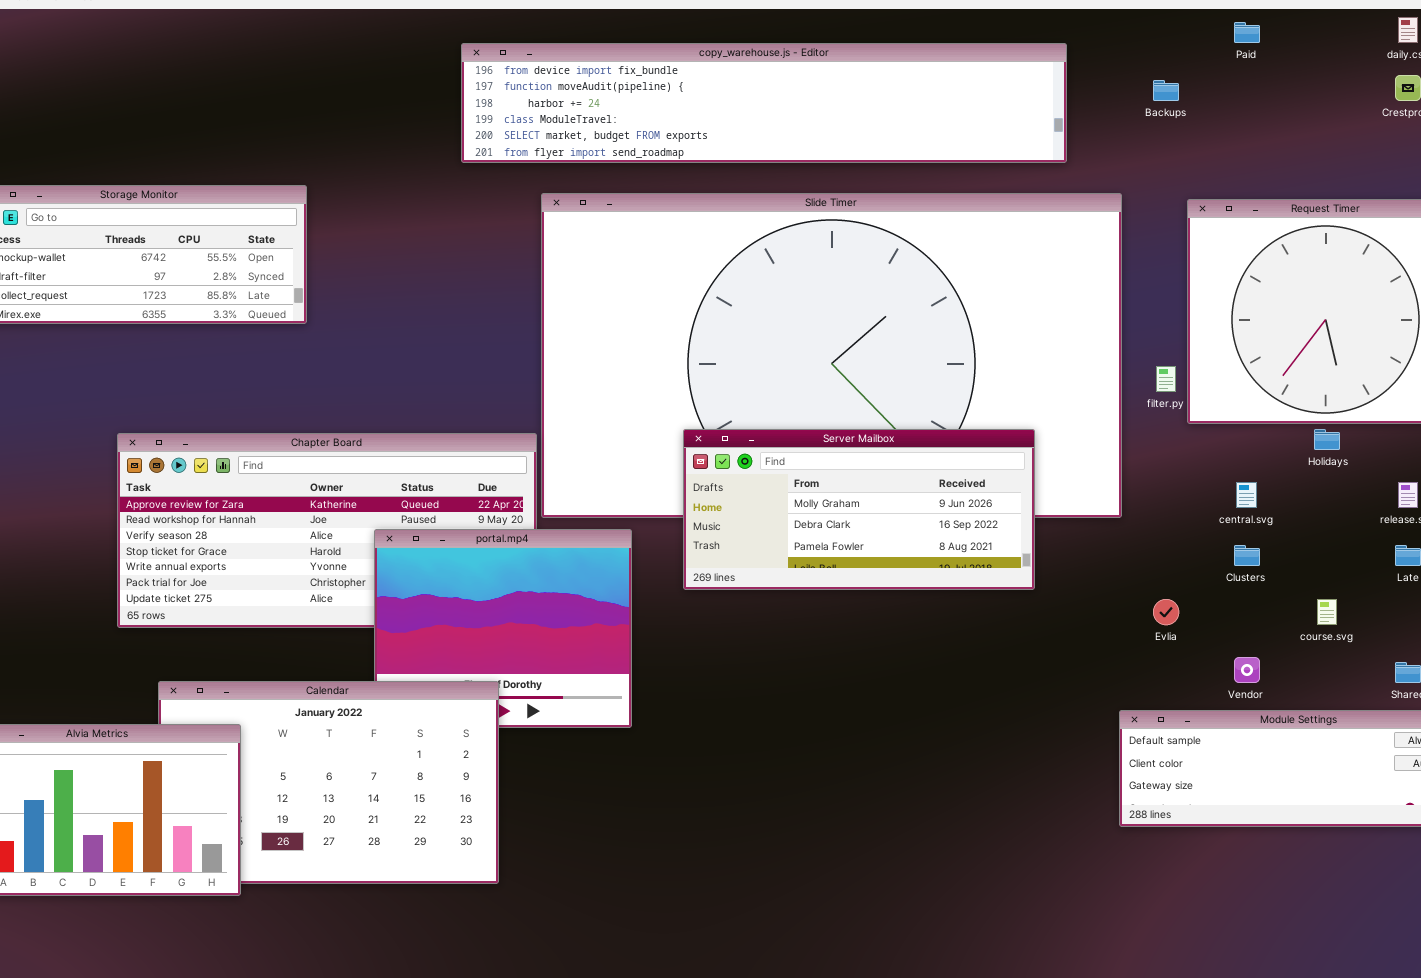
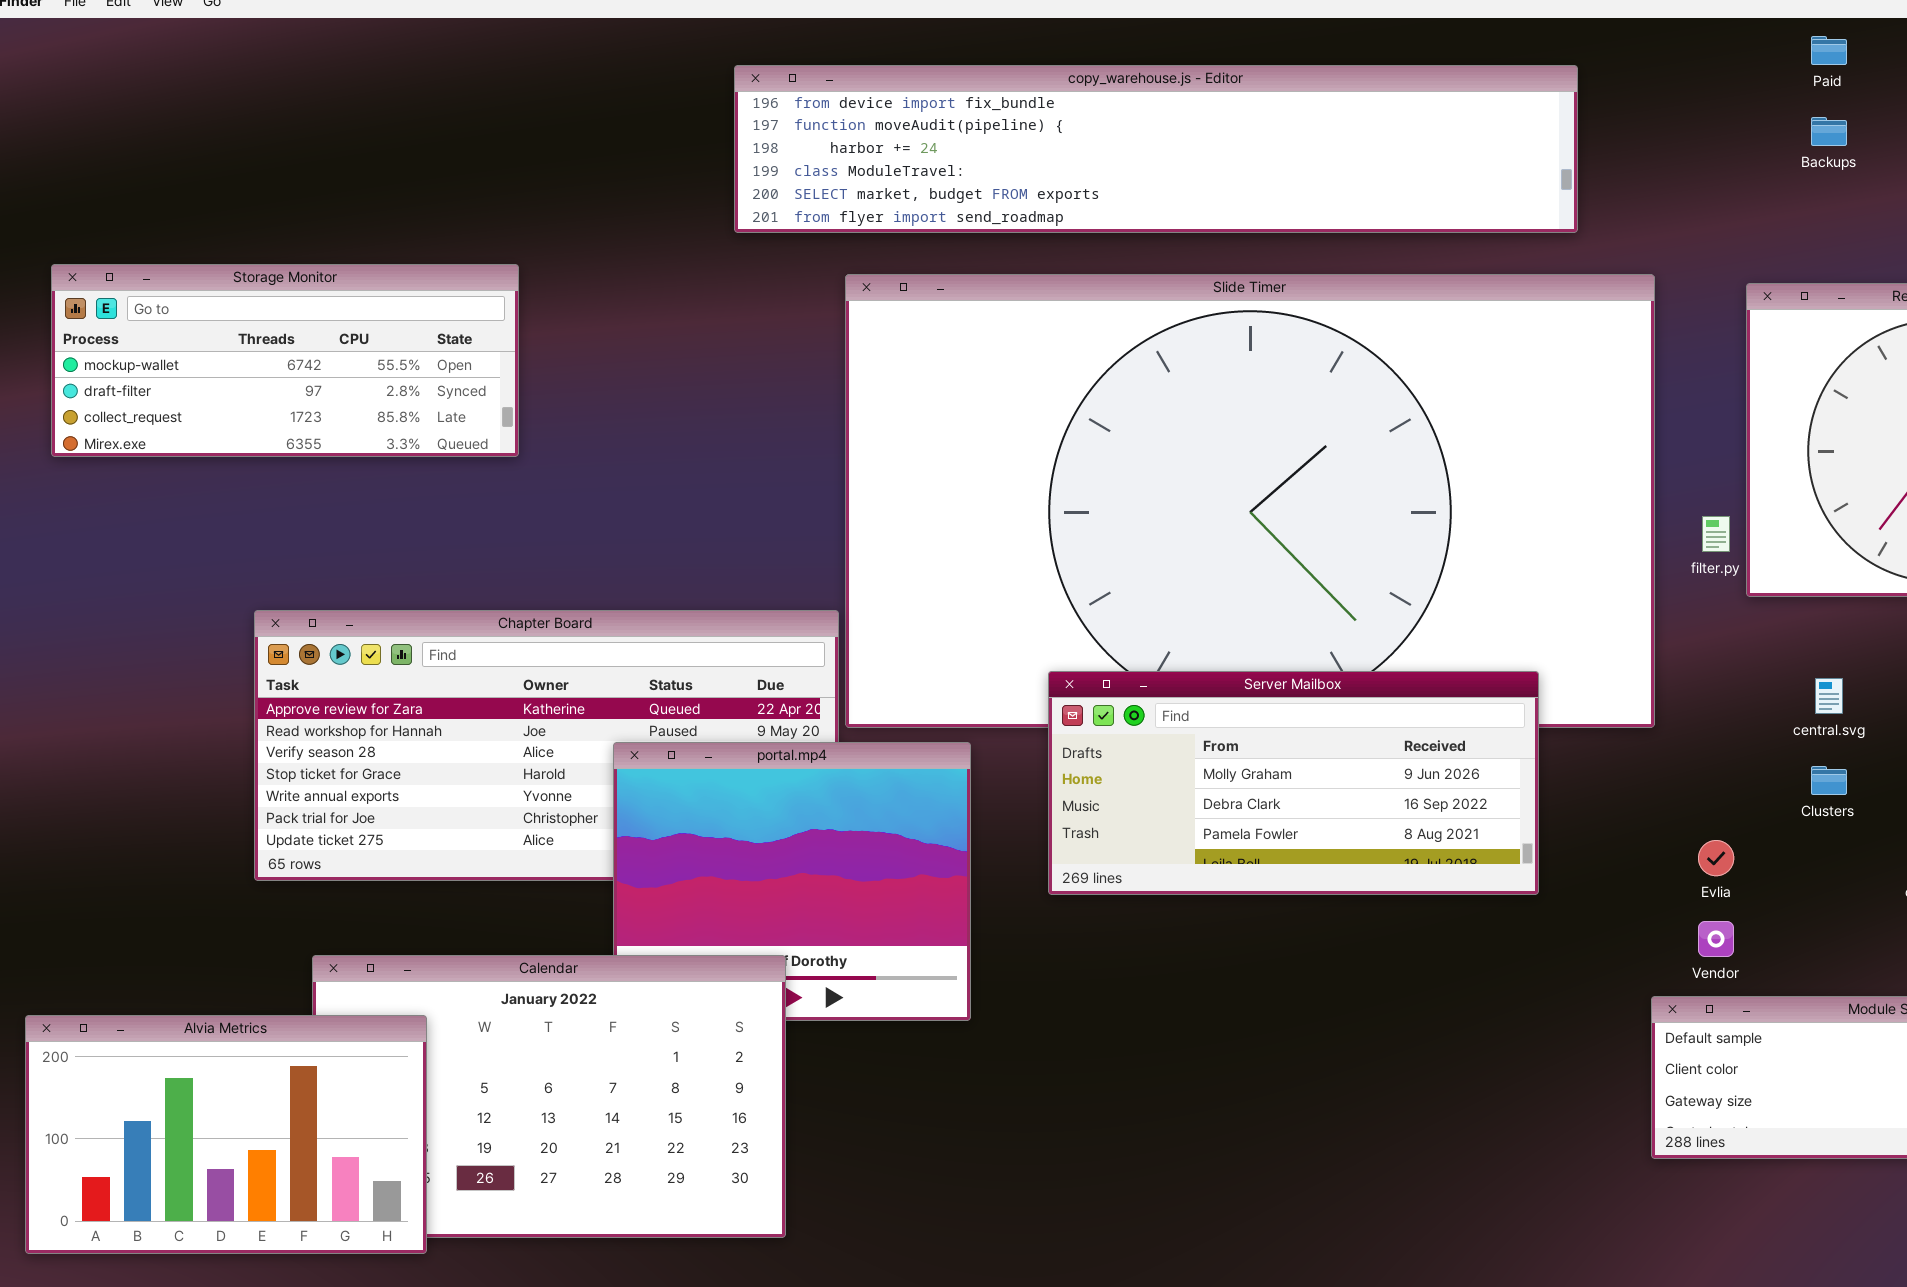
Backups: [1153,80,1179,101] -> [1811,117,1847,146], moved
Server Mailbox: [683,429,1035,590] -> [1048,671,1539,895], moved
Vendor: [1234,657,1260,683] -> [1698,921,1734,957], moved

